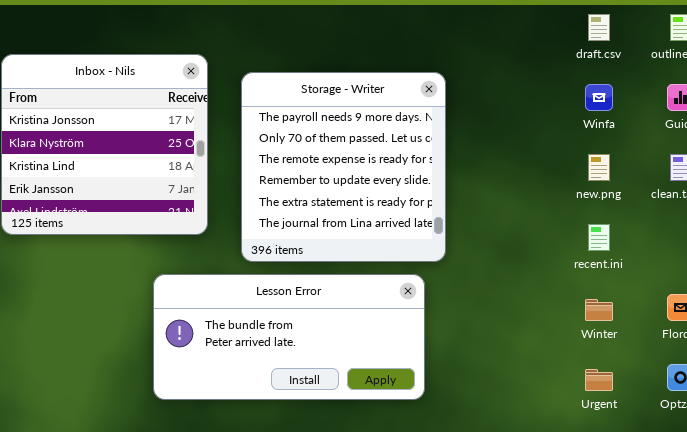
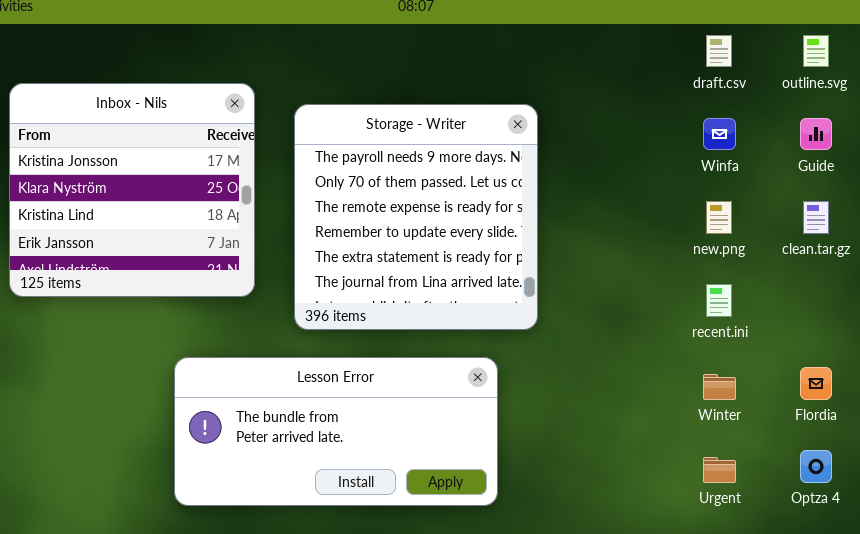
Lesson Error: [153,274,425,400] -> [174,357,498,506], moved

